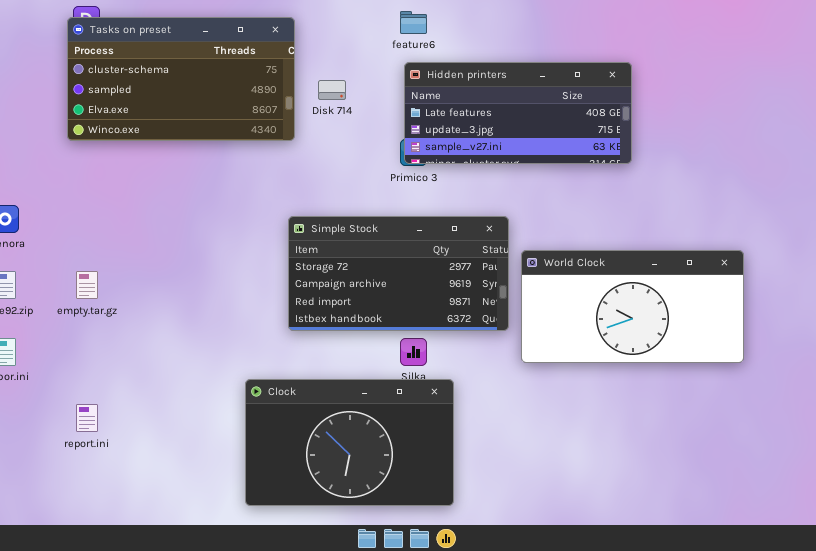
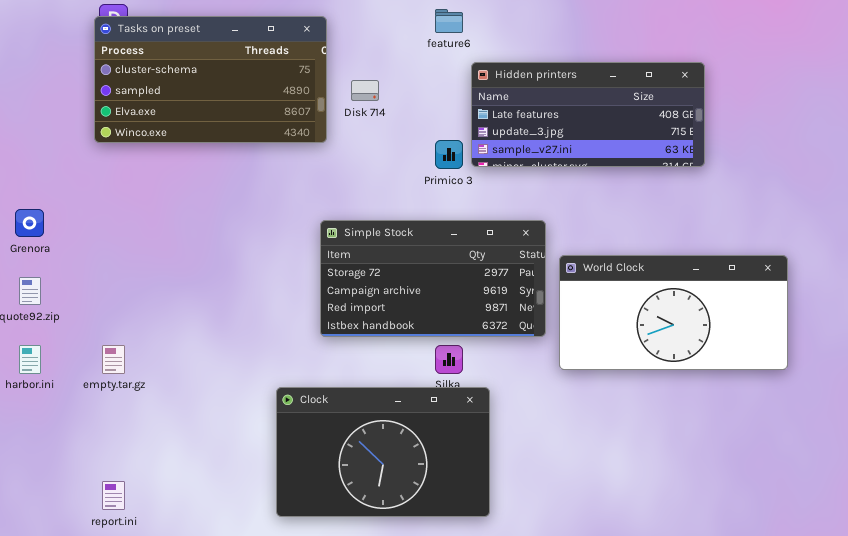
Hidden printers: [404,62,632,164] -> [471,62,705,167], moved
empty.tar.gz: [76,271,98,299] -> [102,345,125,374], moved
report.ini: [76,404,98,432] -> [102,481,125,510], moved

